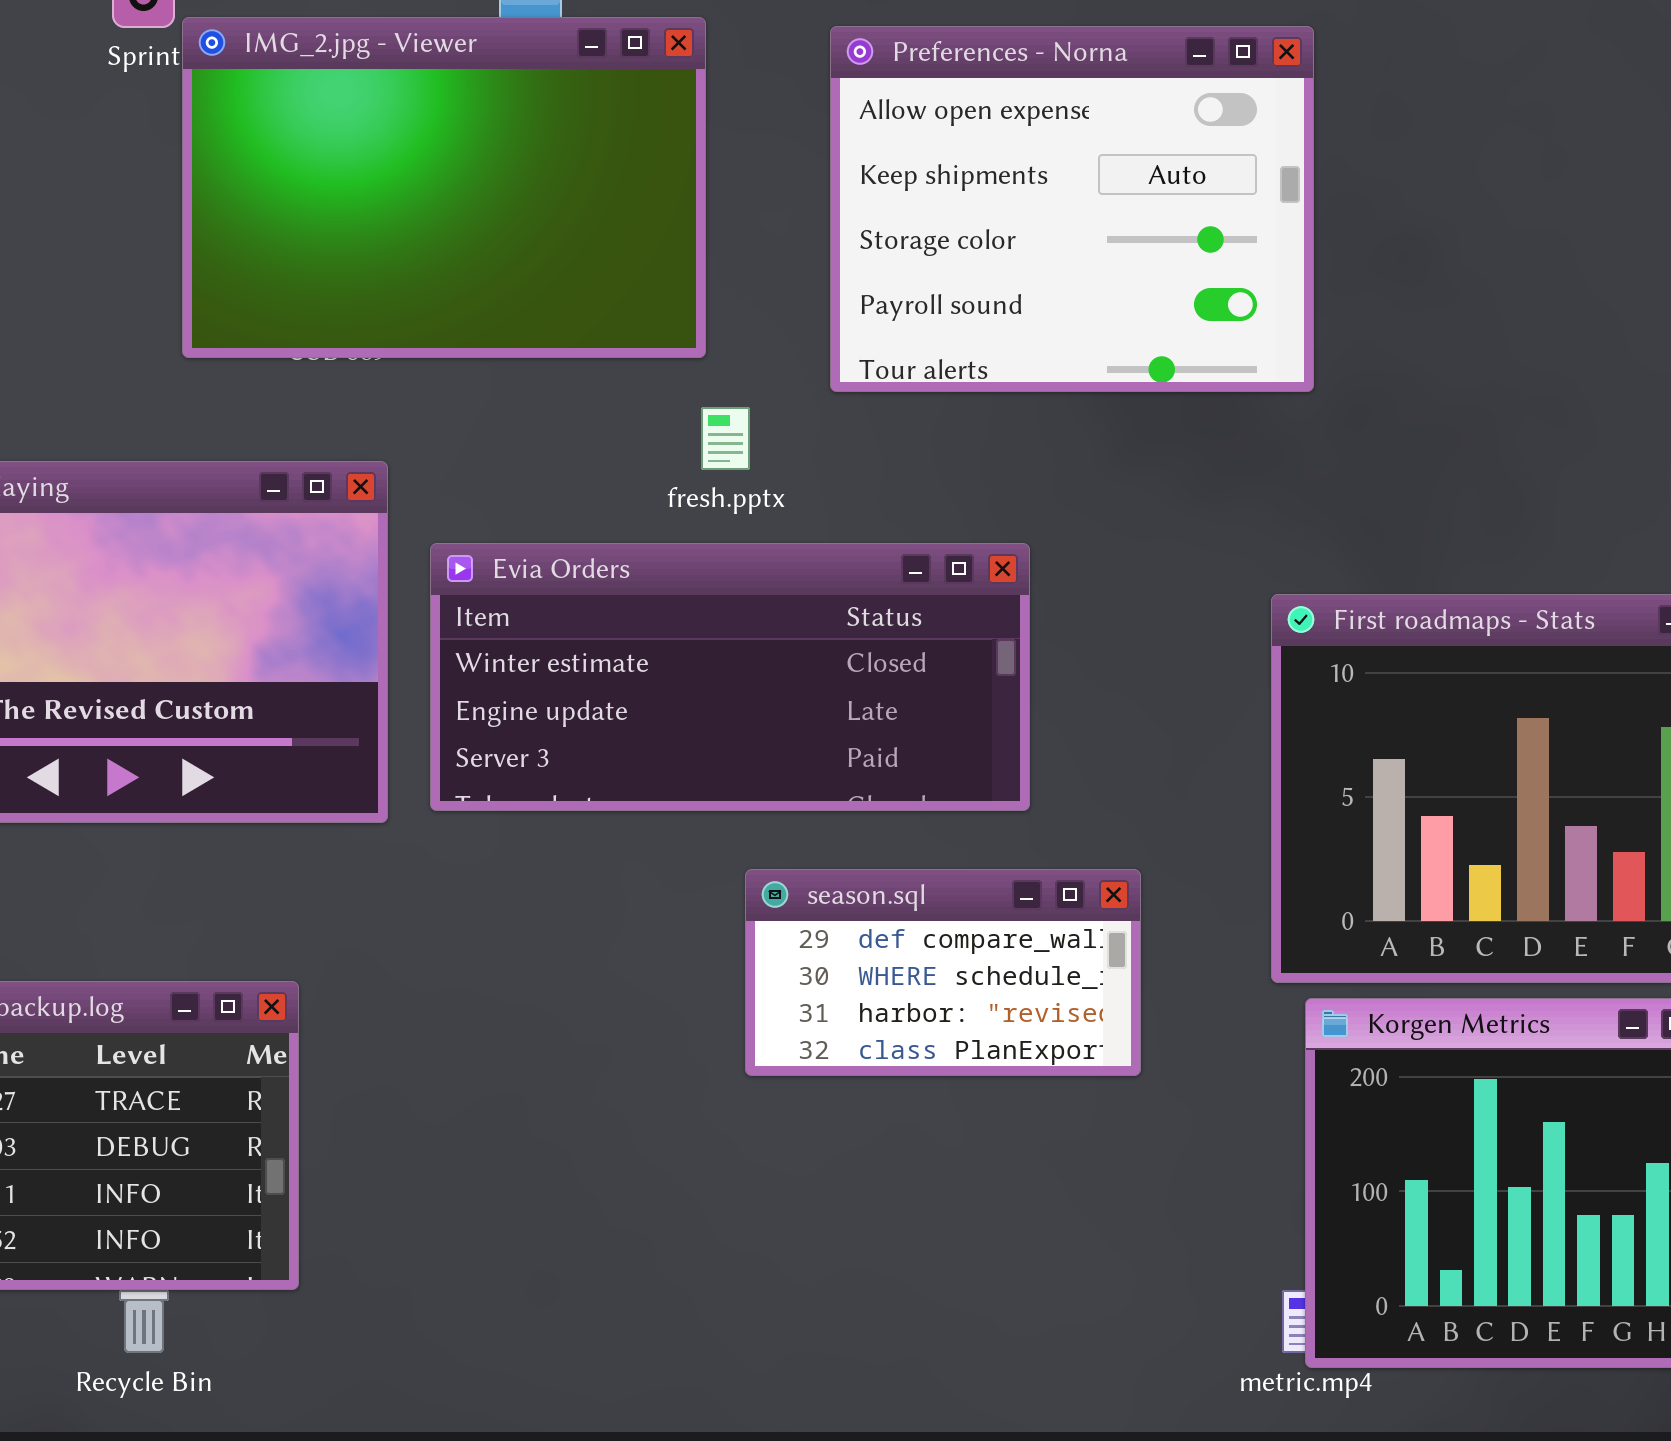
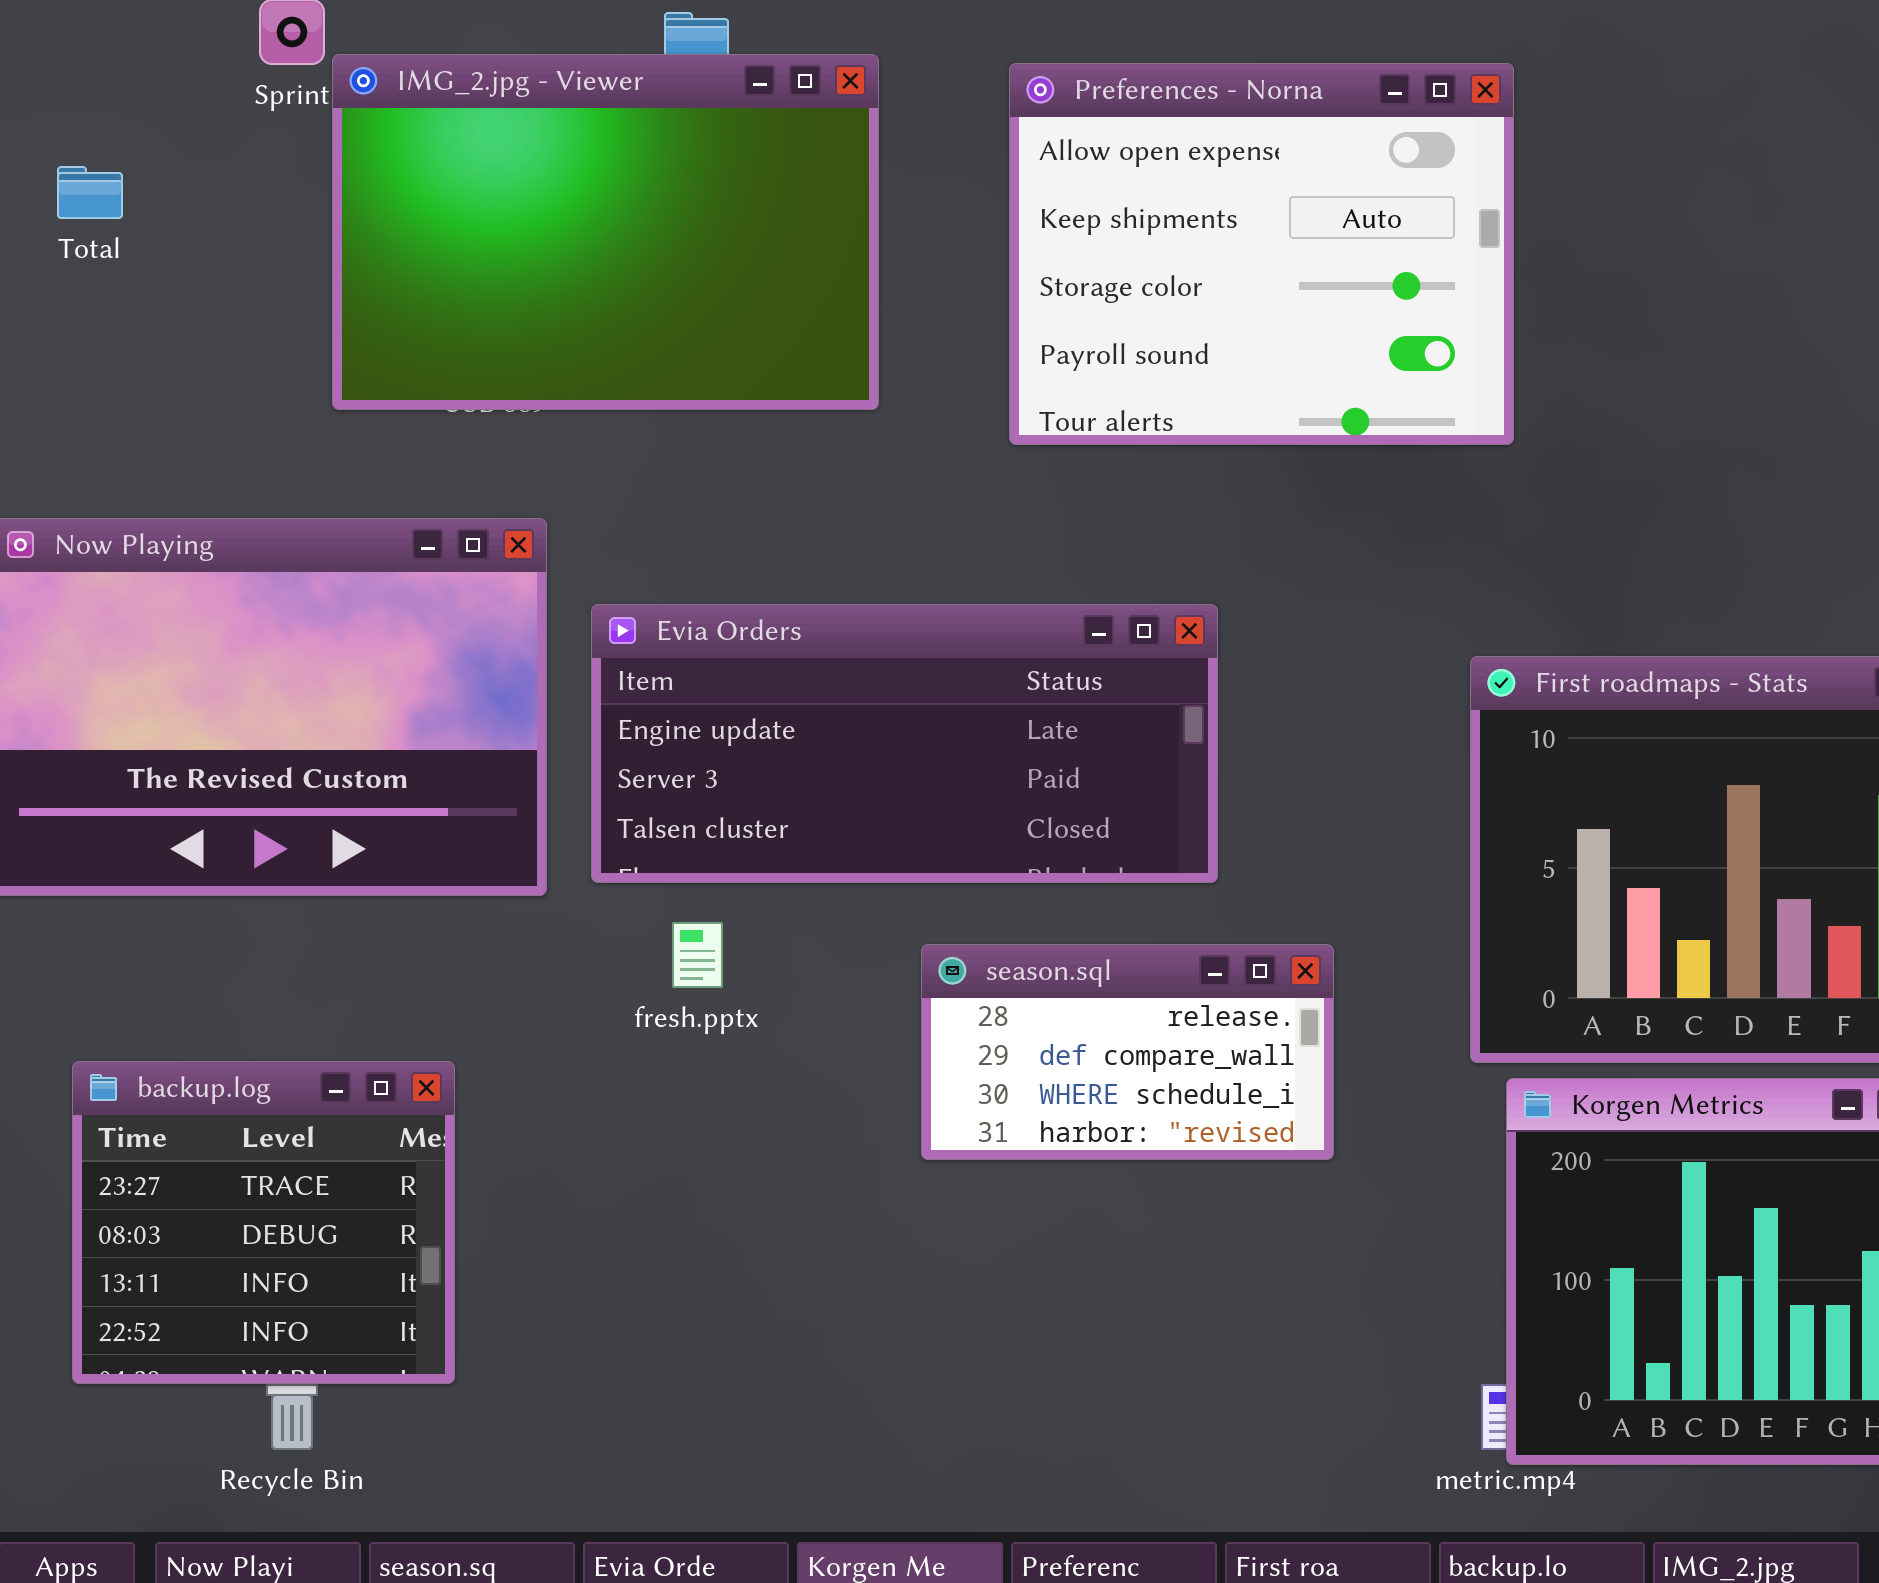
fresh.pptx: [701,407,750,470] -> [672,922,723,988], moved
Evia Orders: [430,543,1030,811] -> [591,604,1218,883], scrolled down 1 row
season.sql: [745,869,1141,1076] -> [921,944,1334,1160], scrolled up 1 row

